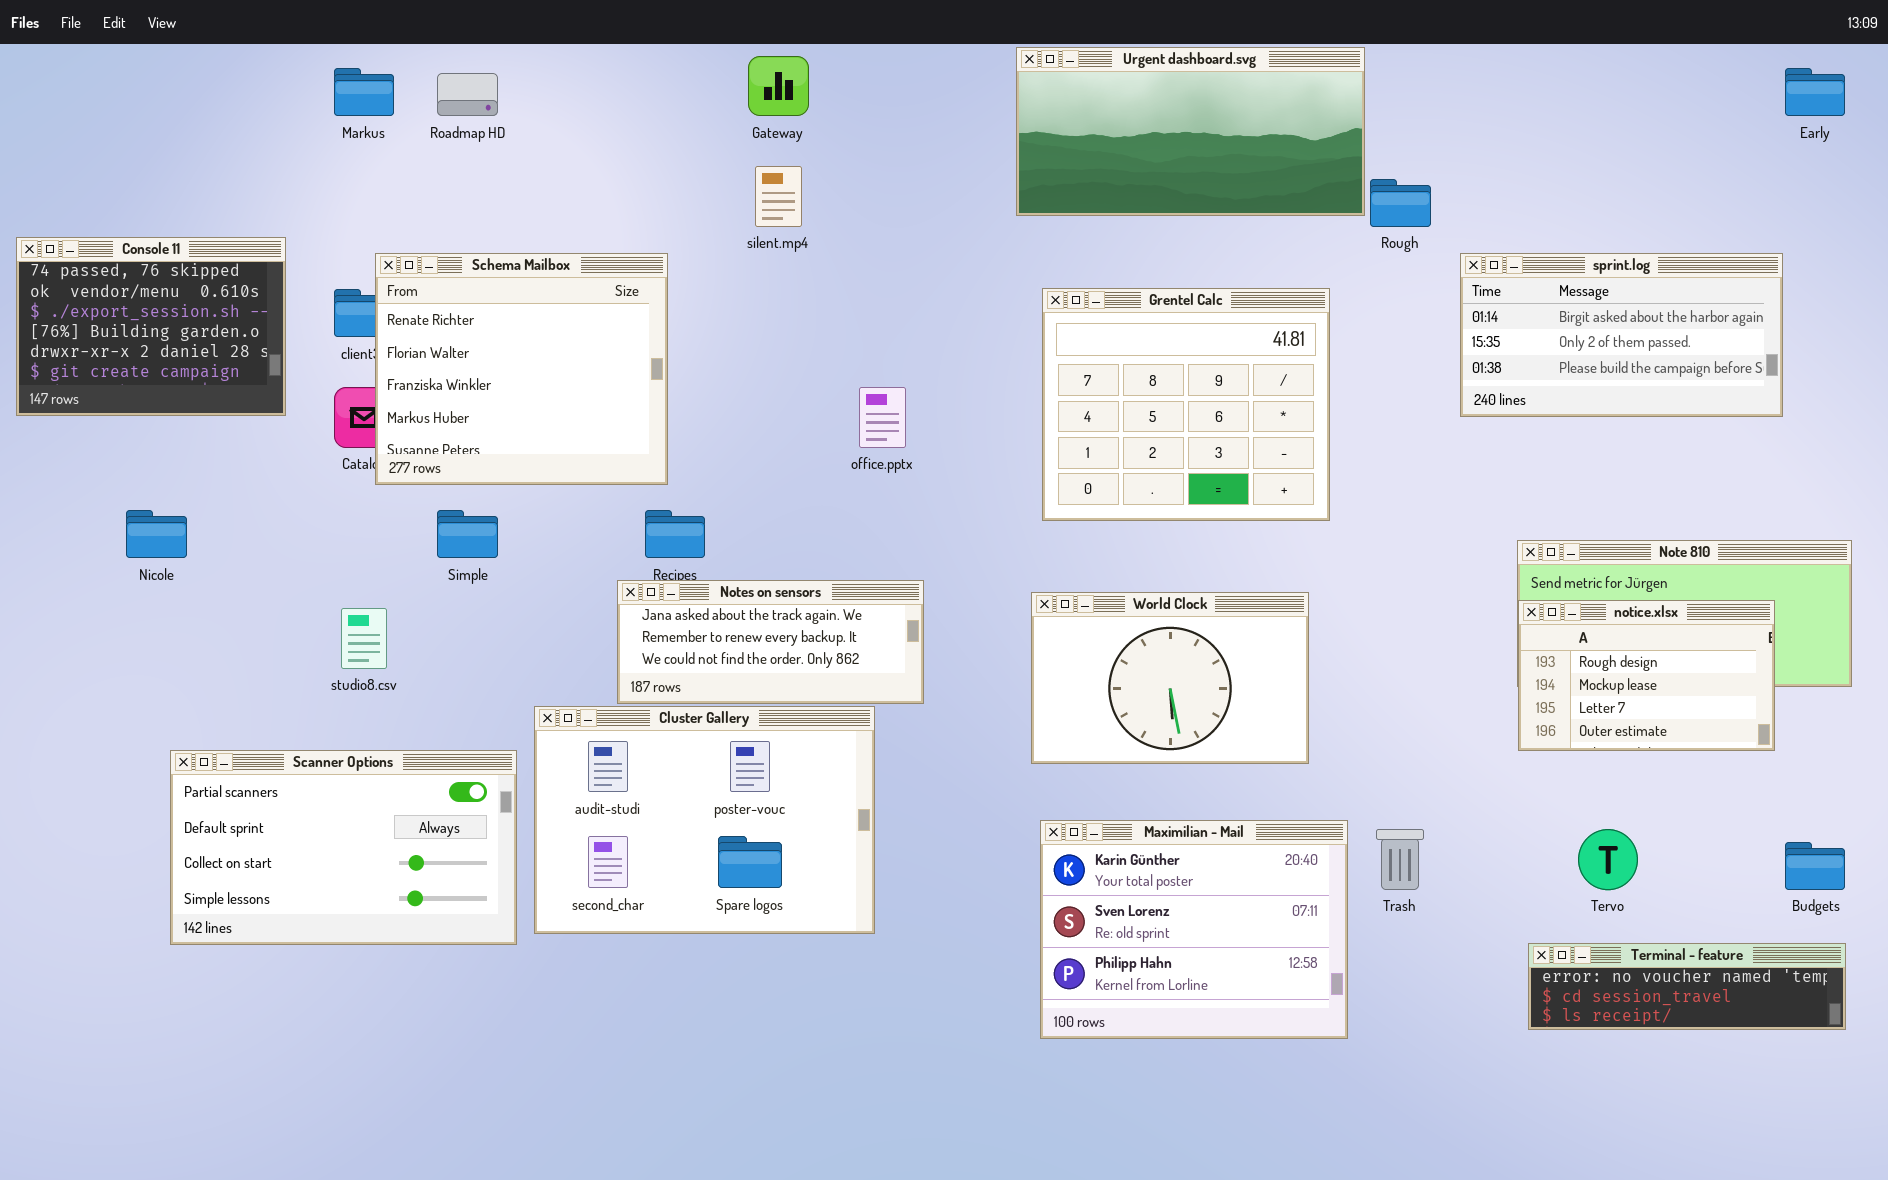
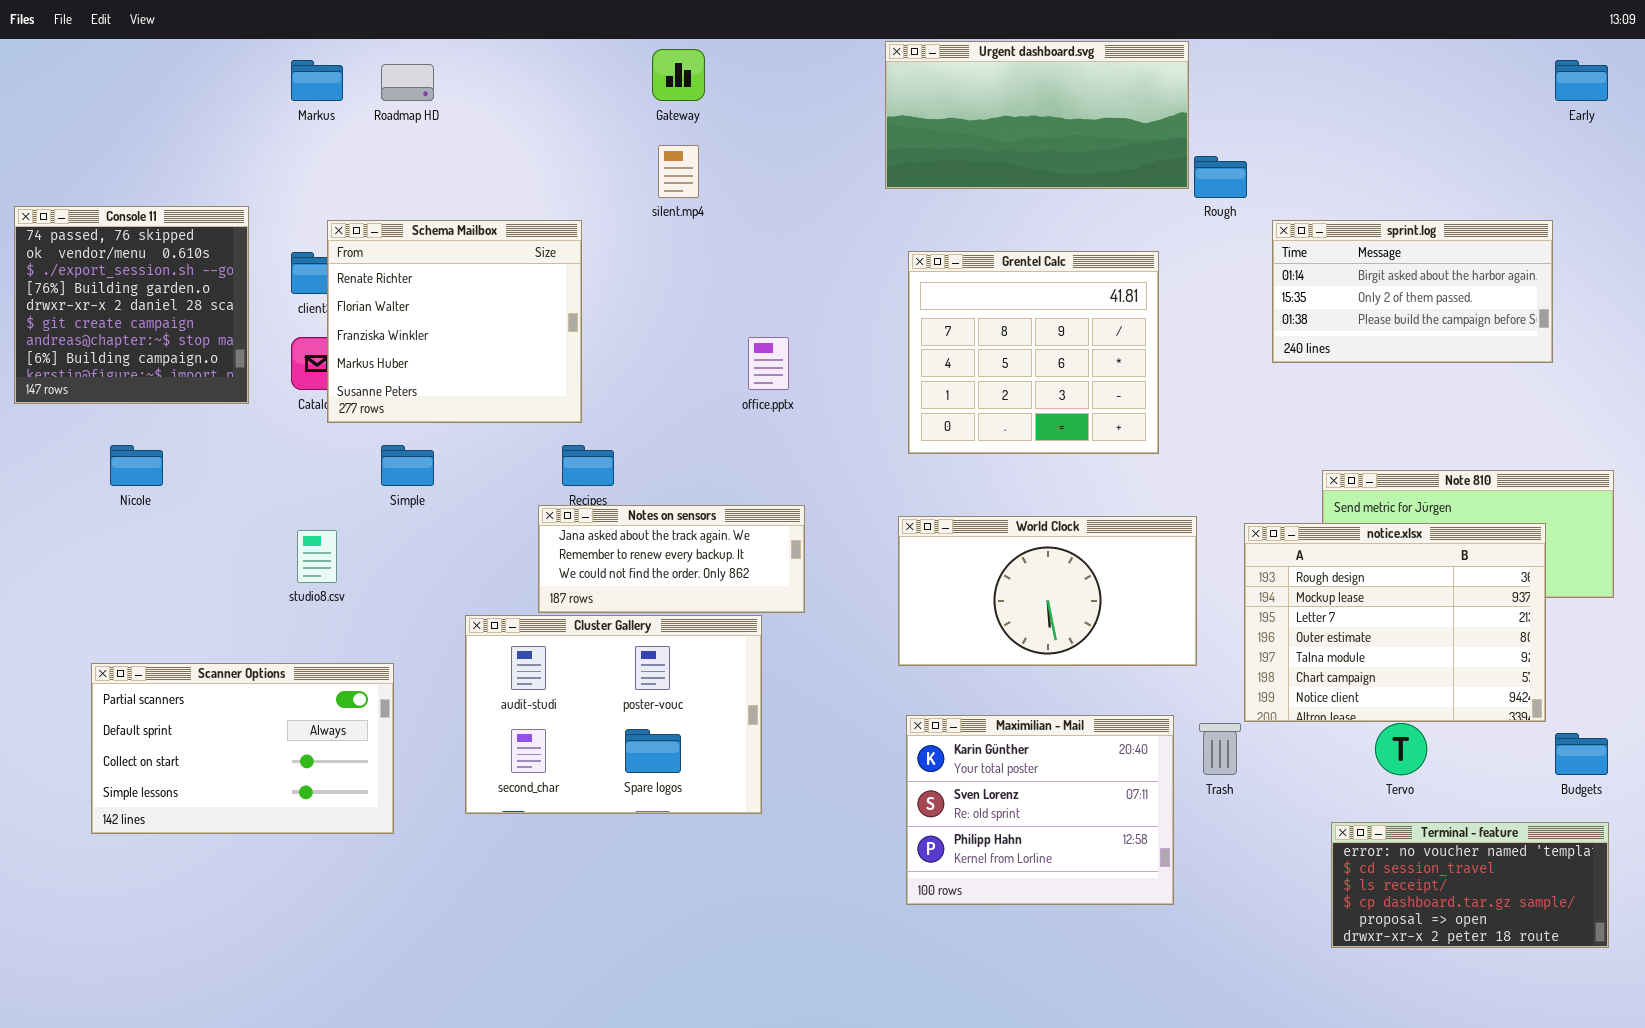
Console 11: [16,237,286,416] -> [14,206,249,404], resized
World Clock: [1031,592,1309,764] -> [898,516,1197,666], resized
notice.xlsx: [1518,600,1775,751] -> [1244,523,1546,722], resized
Scanner Options: [170,750,517,945] -> [91,663,394,834], moved
Terminal - feature: [1528,943,1846,1030] -> [1331,822,1609,948], resized

